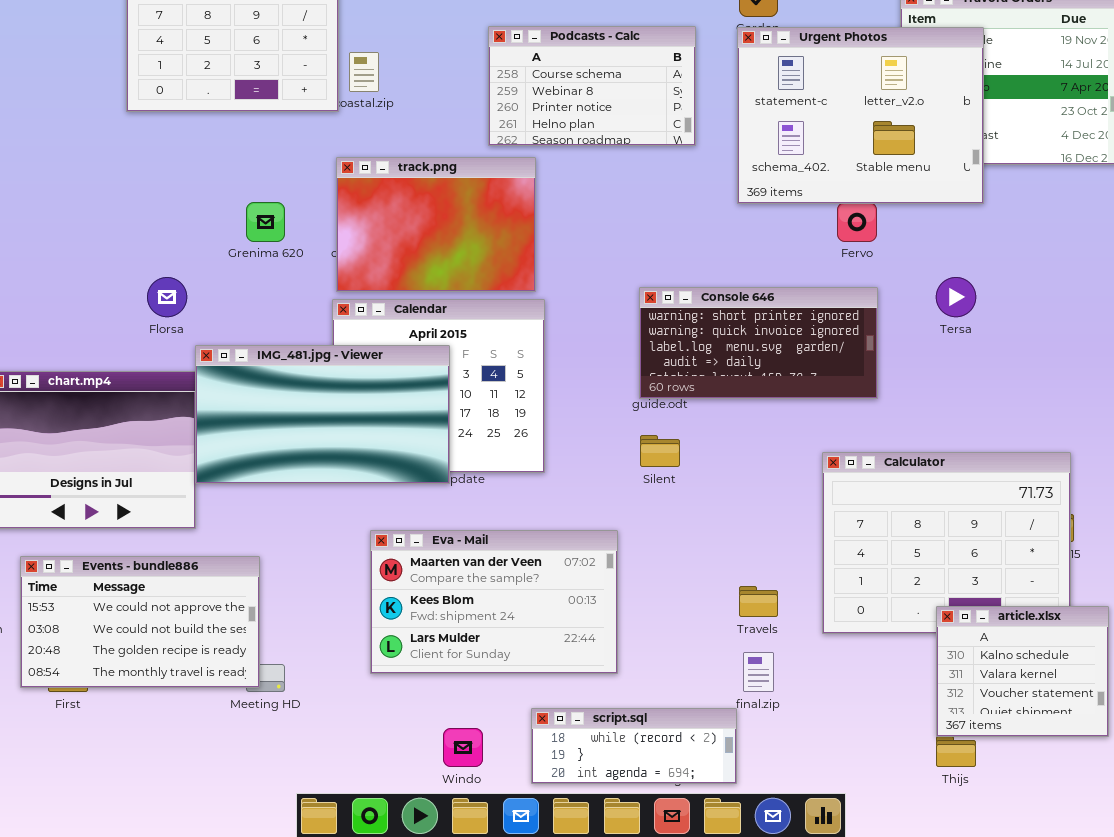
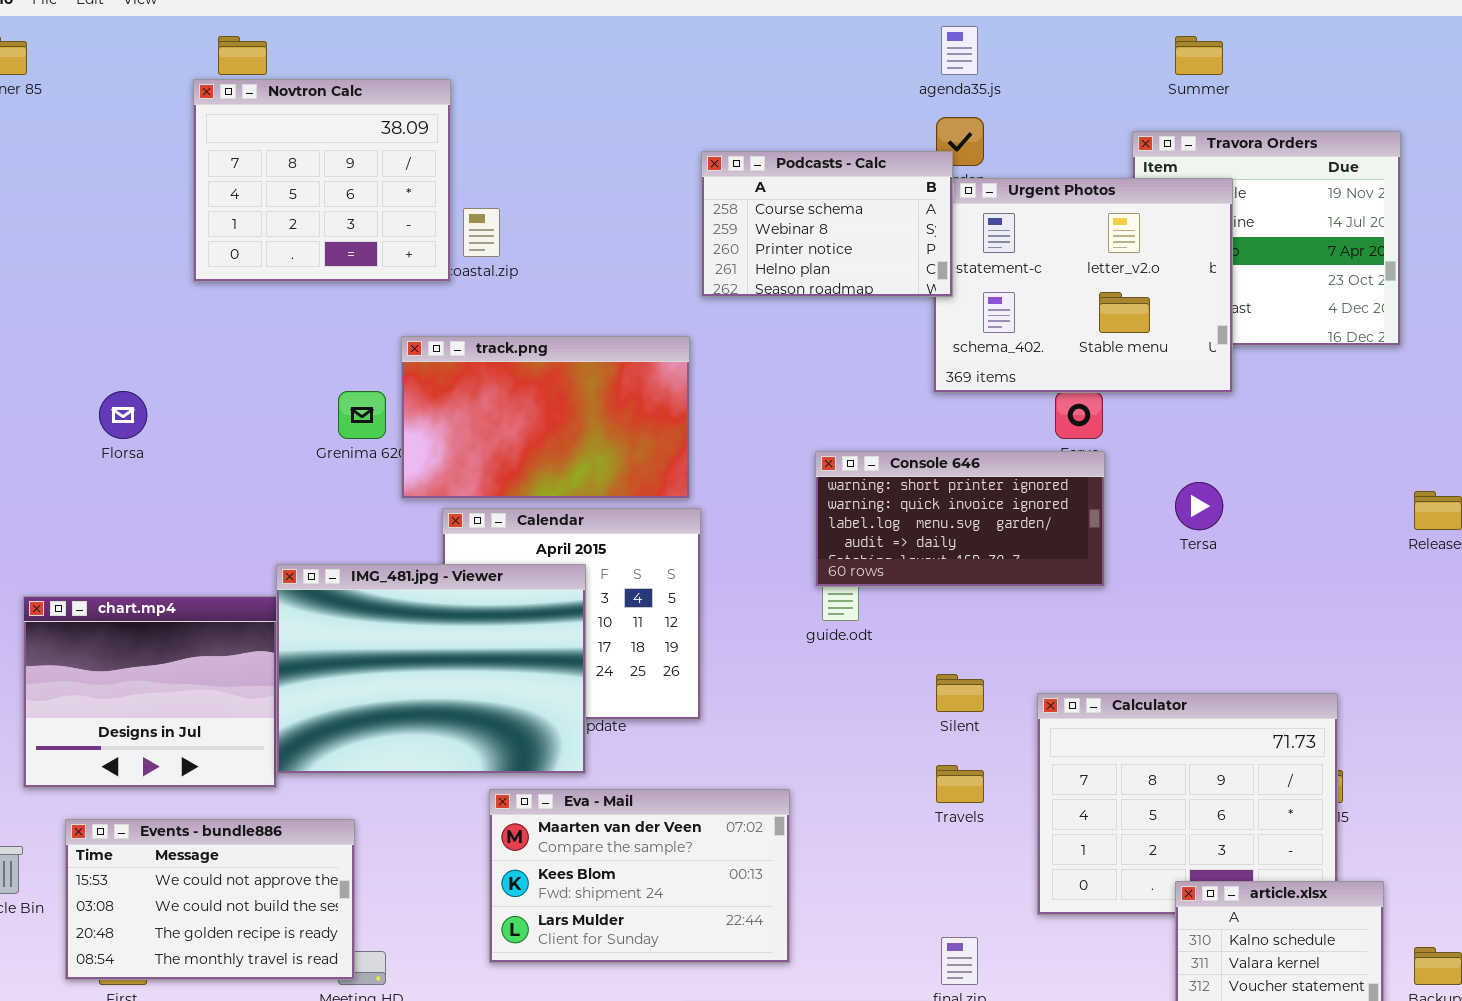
Podcasts - Calc: [488,26,696,146] -> [701,151,953,297], moved
track.png: [336,157,536,292] -> [401,336,690,499], resized
Florsa: [147,277,187,317] -> [99,391,147,439], moved
Console 646: [639,287,878,399] -> [815,451,1105,587], moved
IMG_481.jpg - Viewer: [195,345,450,484] -> [276,564,586,774], resized
Silent: [640,435,680,467] -> [936,674,984,712], moved
Travels: [739,586,778,617] -> [936,765,984,803], moved

